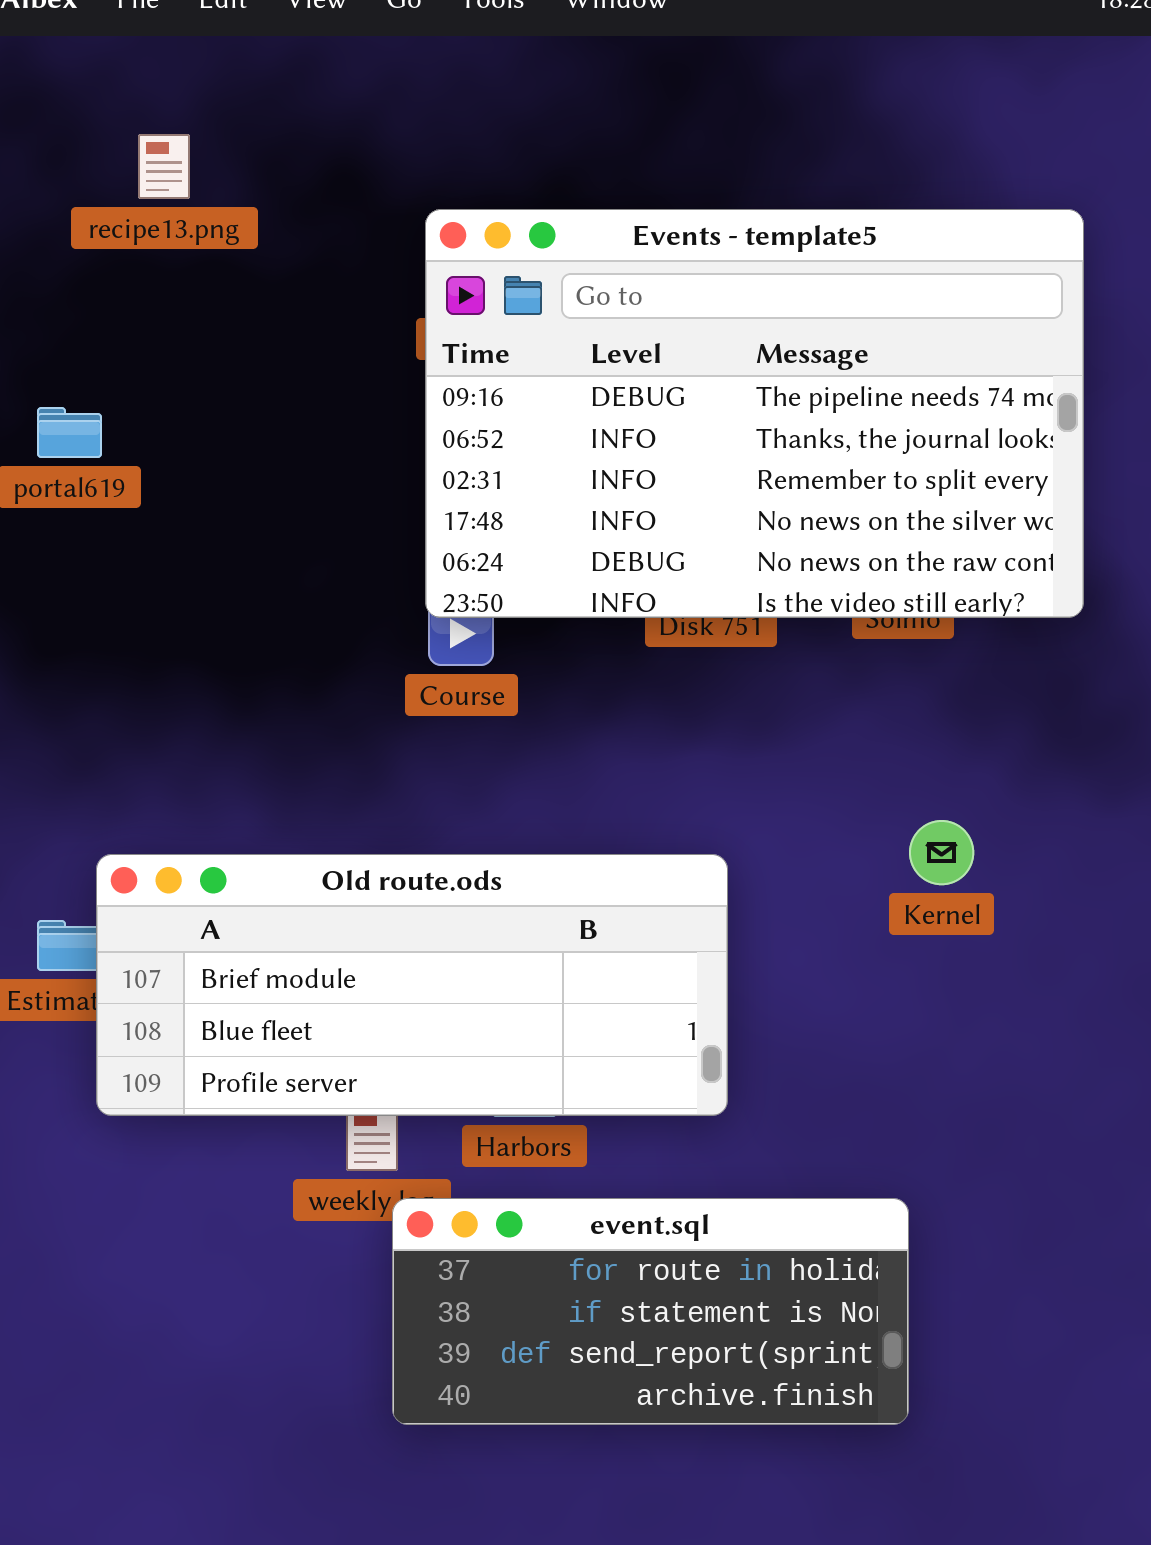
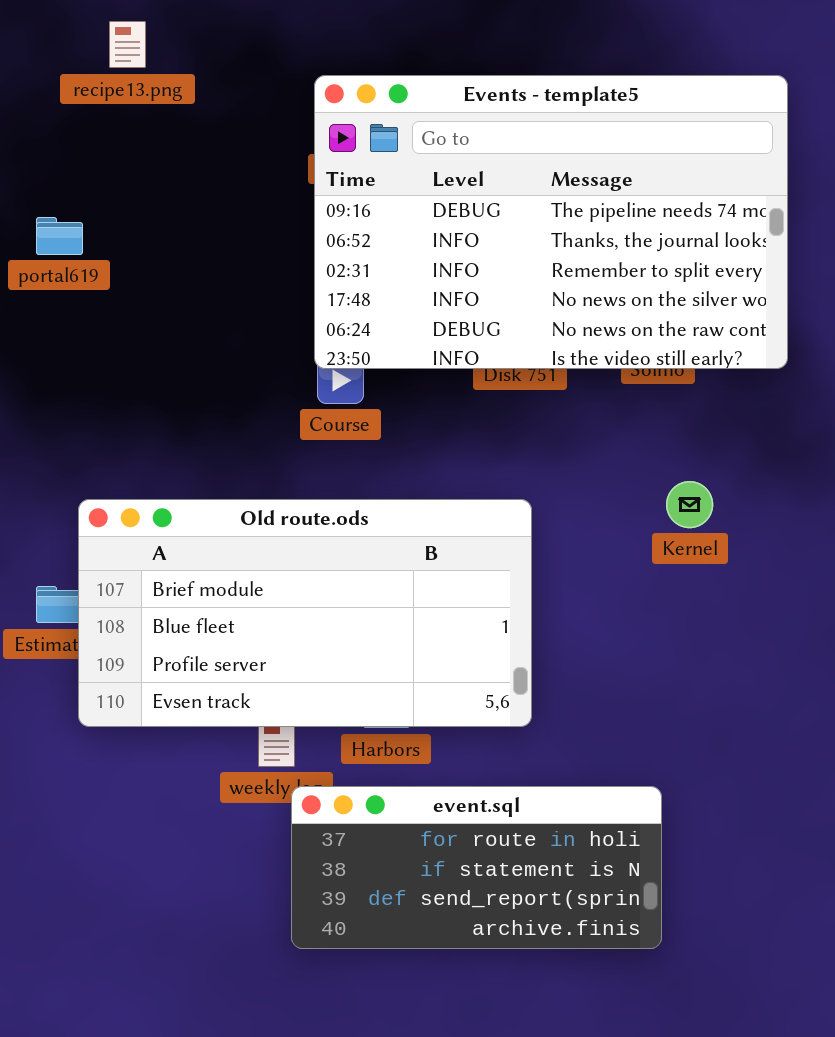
Kernel: [909,820,974,885] -> [666,481,713,528], moved
Old route.ods: [96,854,728,1116] -> [78,499,532,727], resized

